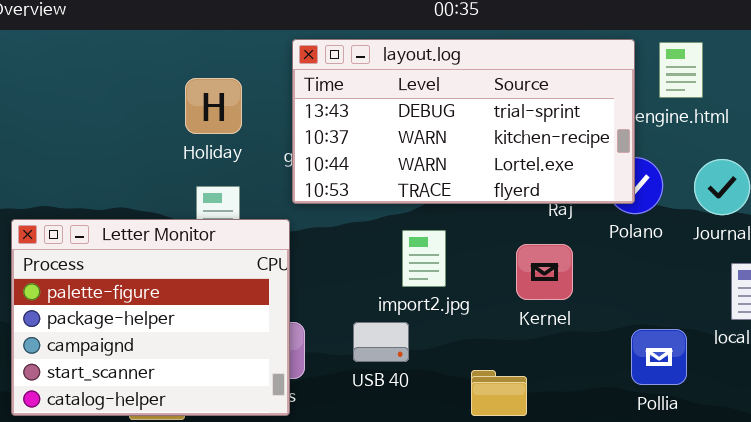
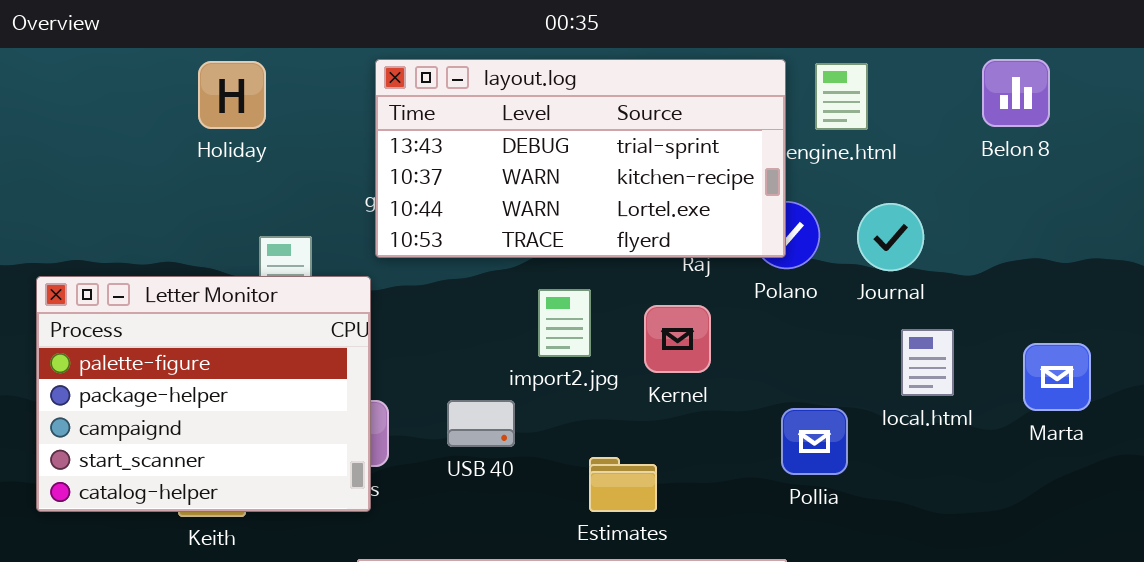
Holiday: [185,78,242,134] -> [198,61,266,129], moved
import2.jpg: [402,230,446,287] -> [538,289,591,357], moved

